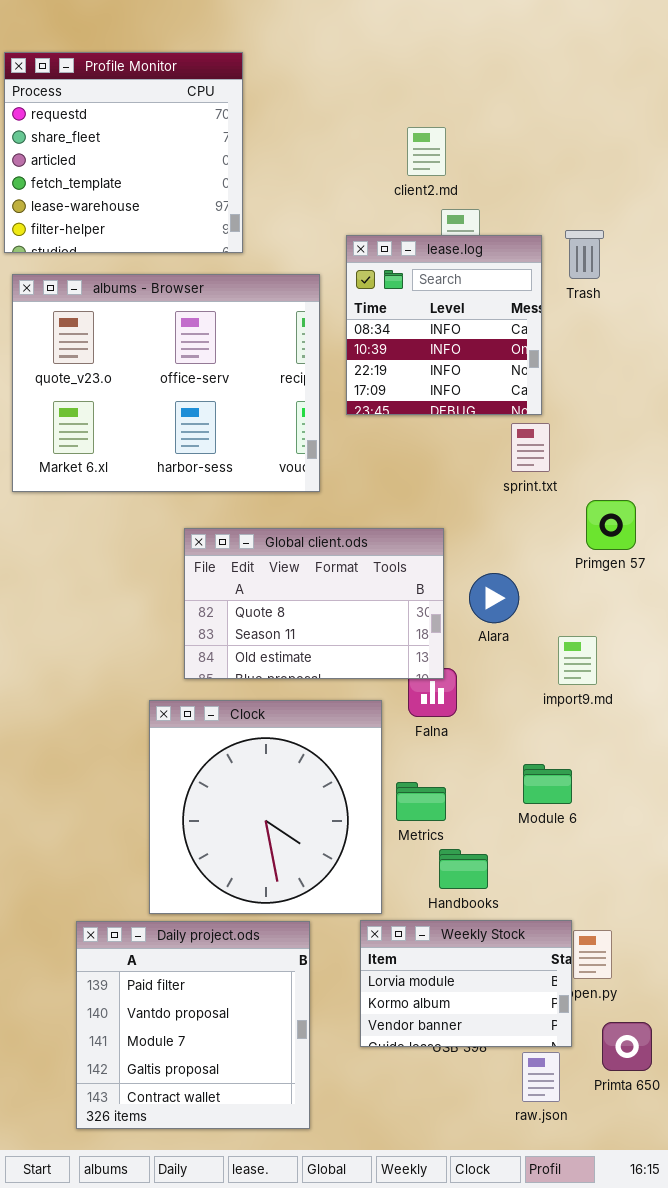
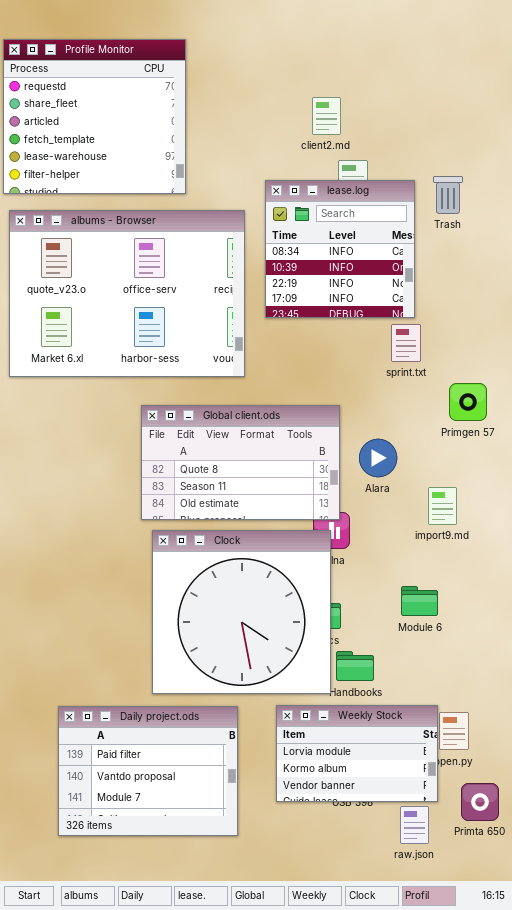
Clock: [149,700,382,914] -> [152,530,331,694], moved
Daily project.ods: [76,921,310,1129] -> [58,706,238,836], resized

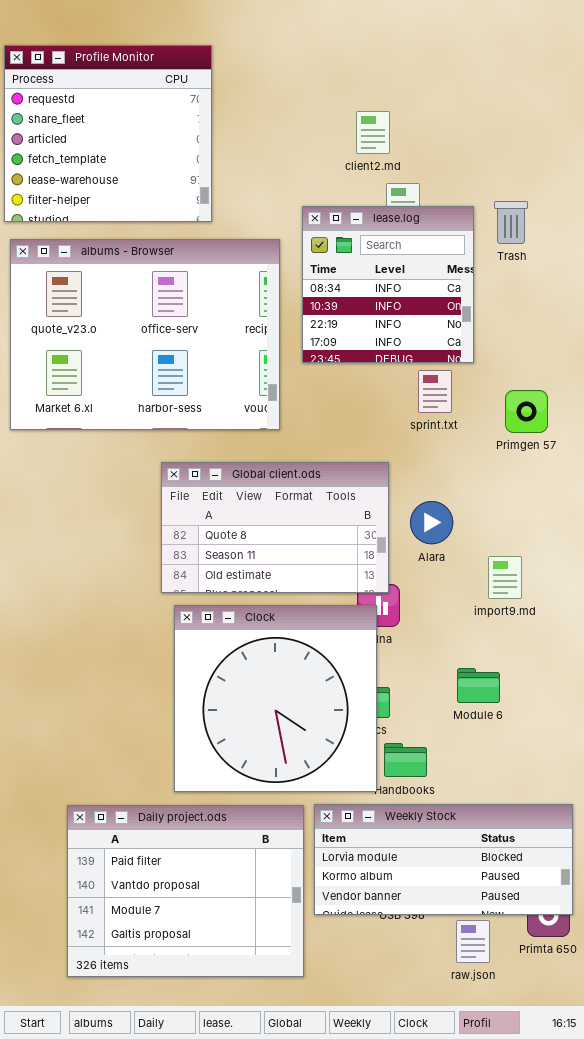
sprint.txt: [391,324,421,362] -> [418,370,452,413], moved
Primgen 57: [449,383,487,421] -> [505,390,548,433], moved
Weekly Stock: [276,705,438,802] -> [314,804,573,915], resized
Daily project.ods: [58,706,238,836] -> [67,805,304,977], resized

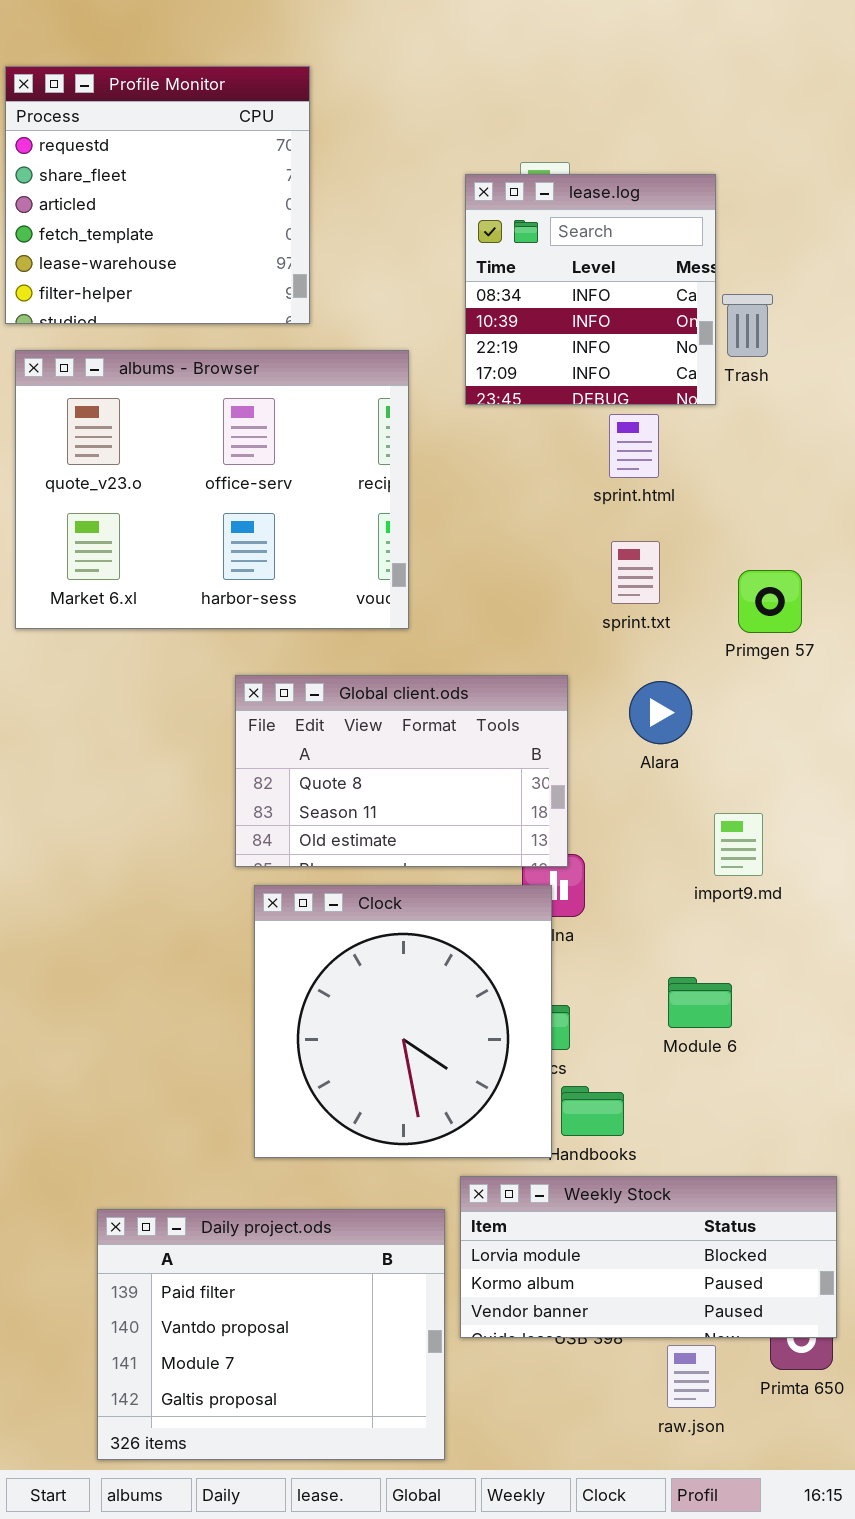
lease.log: [302,206,474,363] -> [465,174,716,405], moved
Alara: [410,501,453,544] -> [629,681,692,744], moved
Daily project.ods: [67,805,304,977] -> [97,1209,445,1460], moved

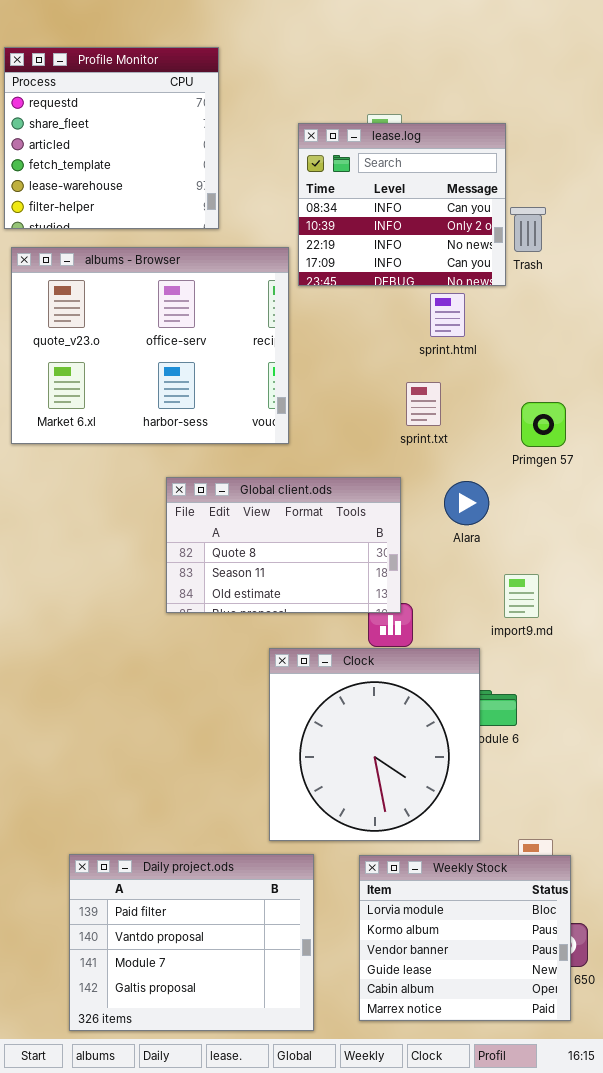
lease.log: [465,174,716,405] -> [298,123,506,286], resized
sprint.txt: [611,541,660,604] -> [406,382,441,426], moved
Clock: [254,885,552,1158] -> [269,648,480,841], moved
Weekly Stock: [460,1176,837,1338] -> [359,855,571,1021], moved, resized

